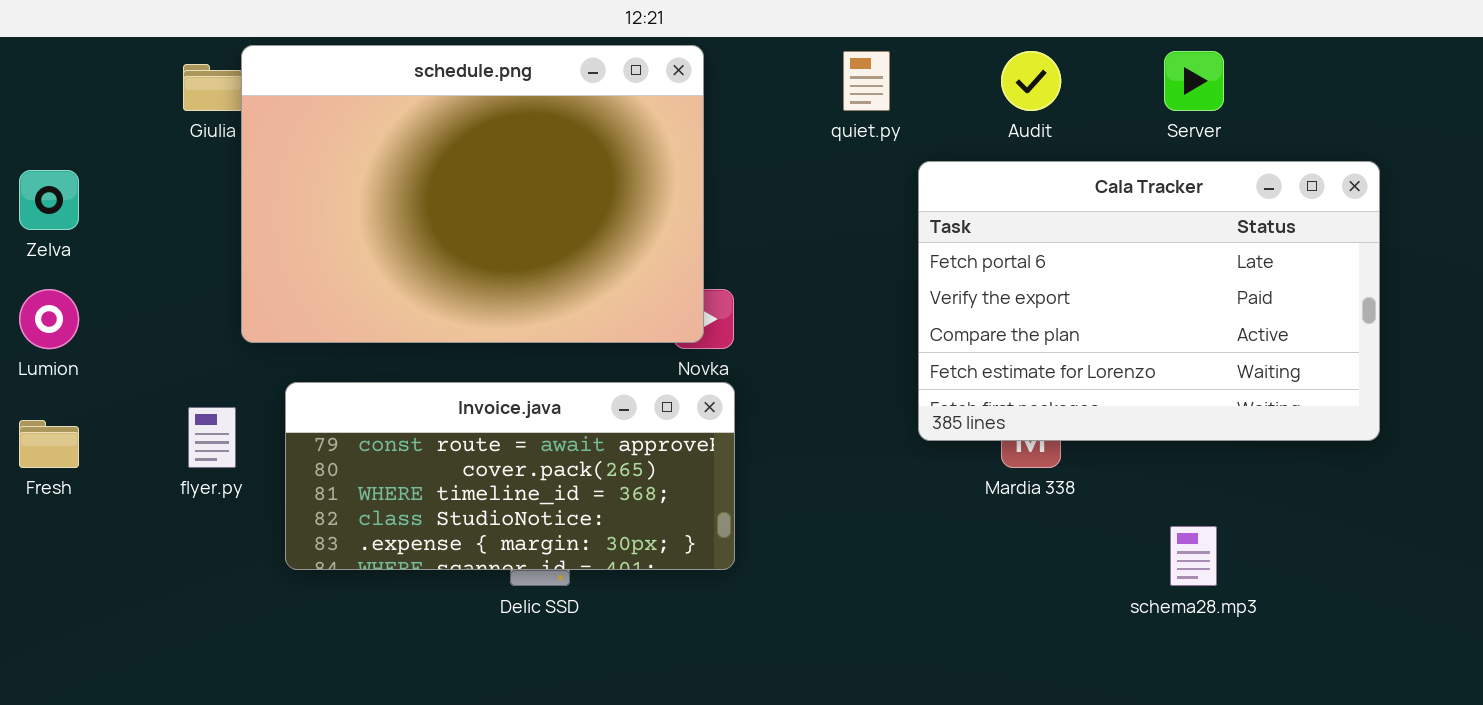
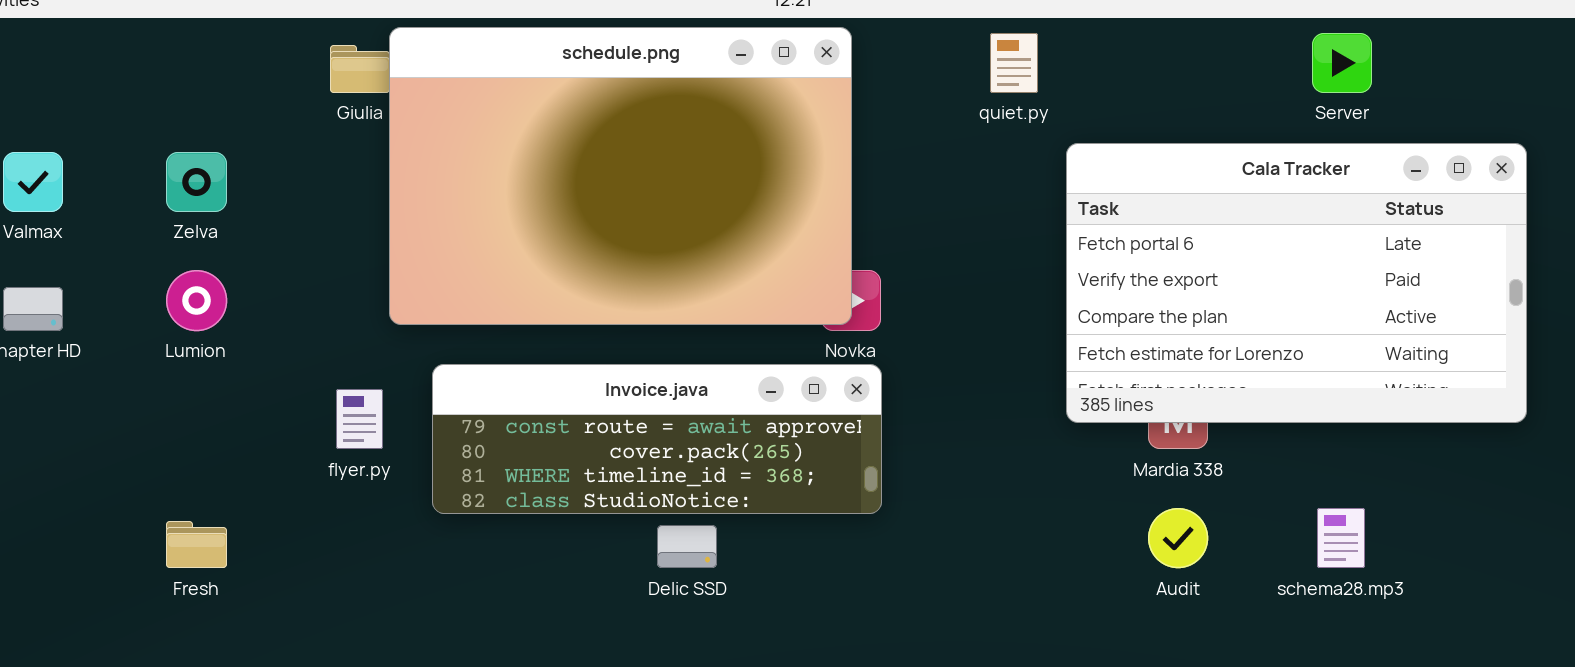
Audit: [1001,51,1061,111] -> [1148,508,1208,568], moved
Invoice.java: [285,382,735,570] -> [432,364,882,514], resized
Fresh: [19,420,79,468] -> [166,521,227,568], moved

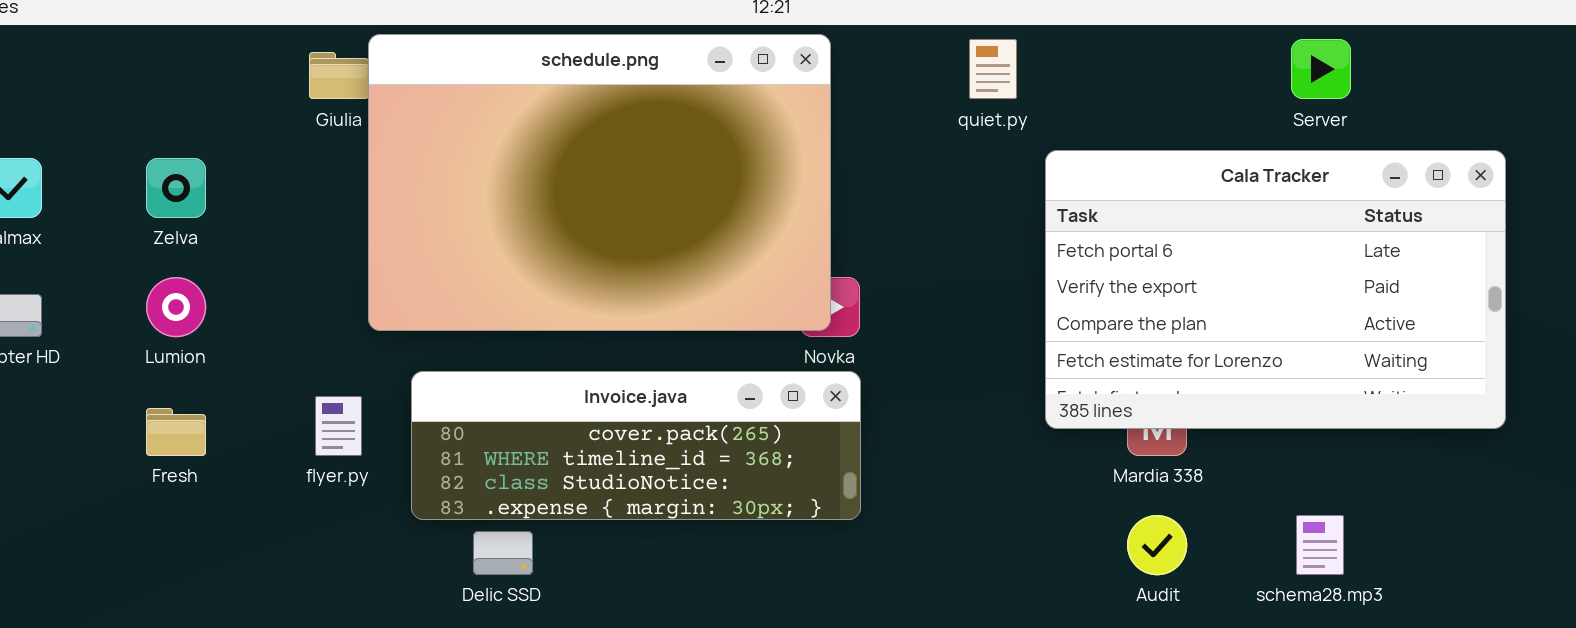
Invoice.java: [432,364,882,514] -> [411,371,861,520], scrolled down 1 row
Fresh: [166,521,227,568] -> [146,408,206,456], moved
Delic SSD: [657,525,717,568] -> [473,531,533,575], moved

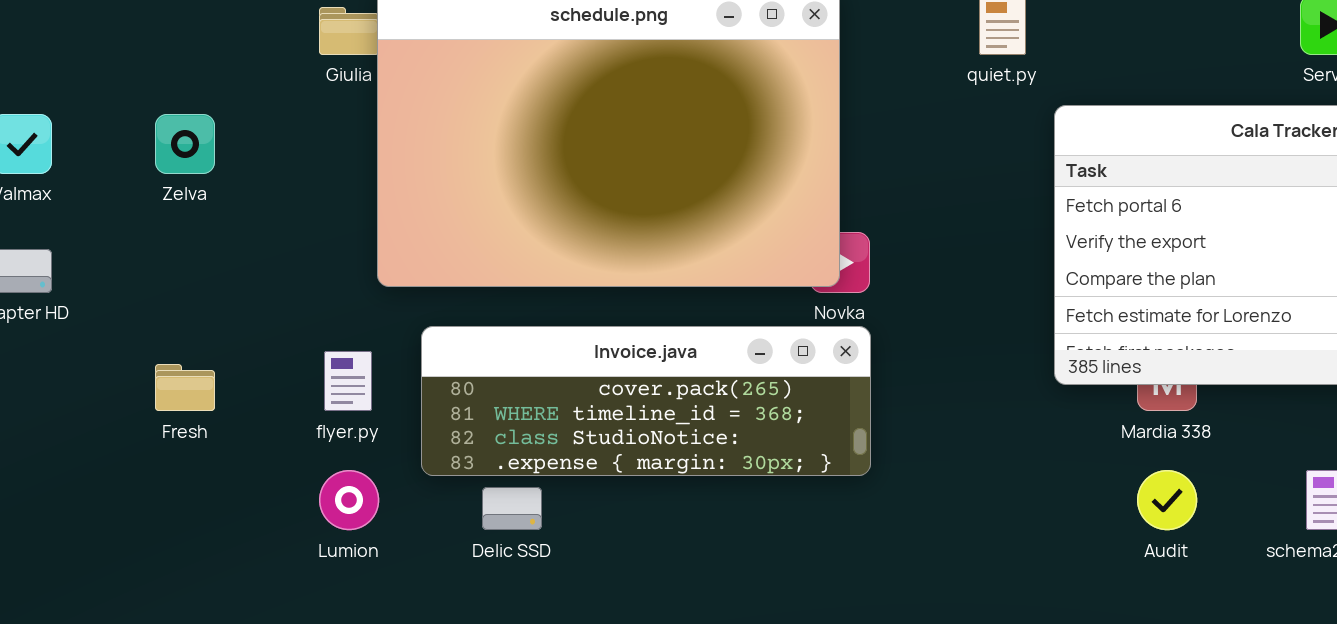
Lumion: [146,277,206,337] -> [319,470,379,530], moved

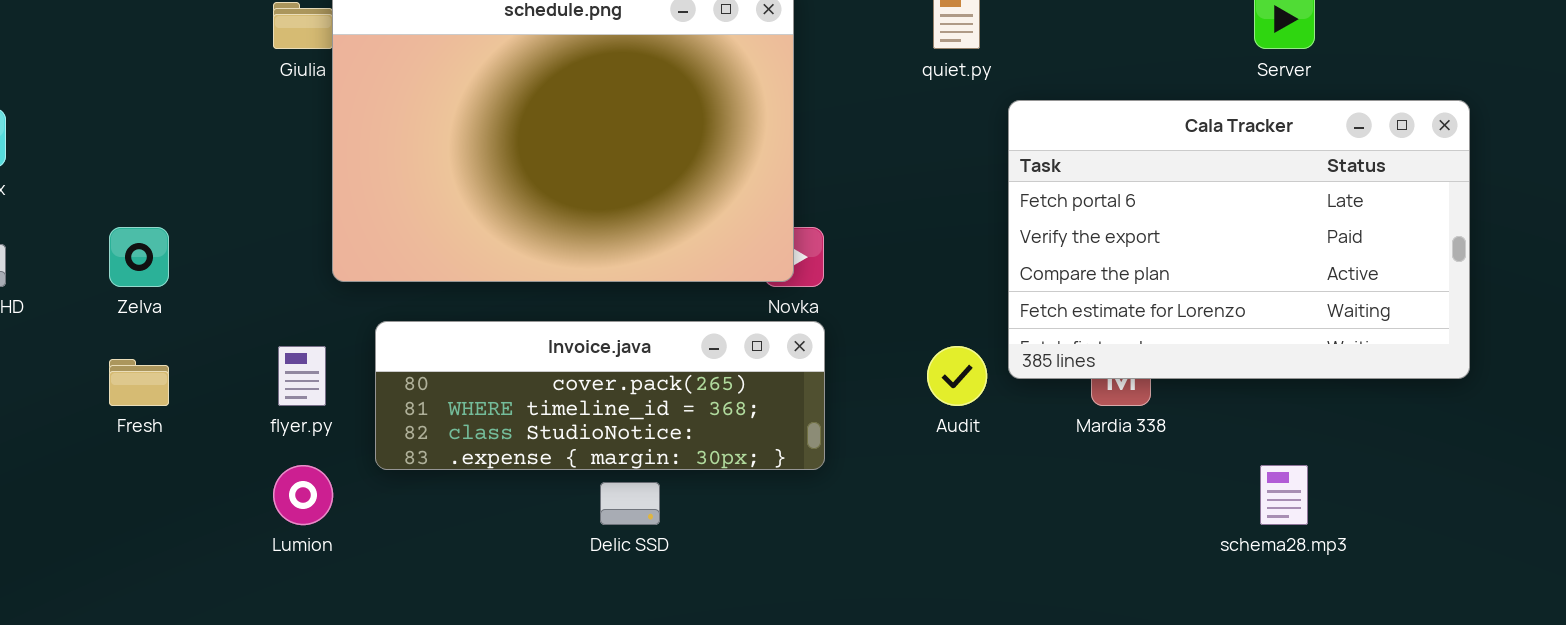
Zelva: [155,114,215,174] -> [109,227,169,287], moved
Audit: [1137,470,1197,530] -> [927,346,987,406], moved
Delic SSD: [482,487,542,530] -> [600,482,660,525], moved

